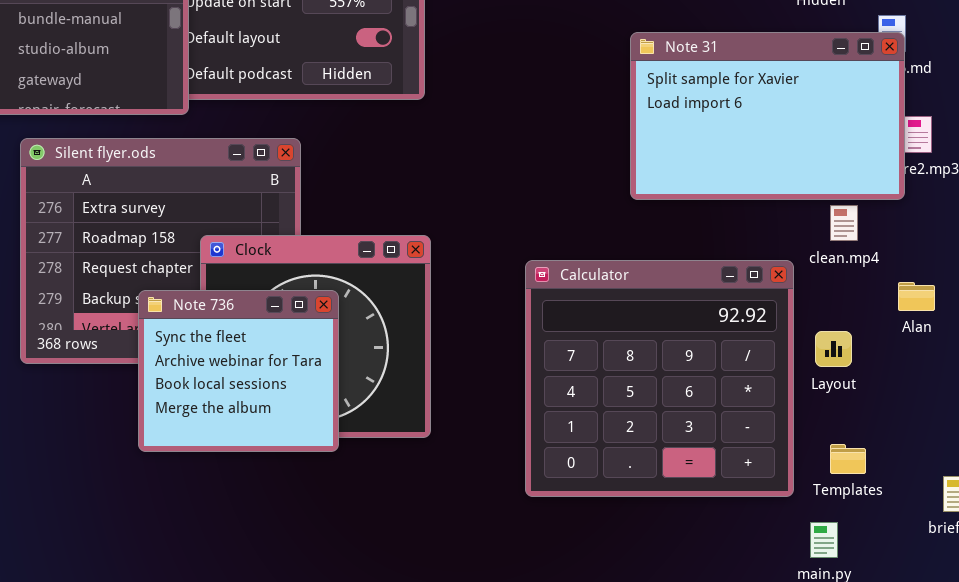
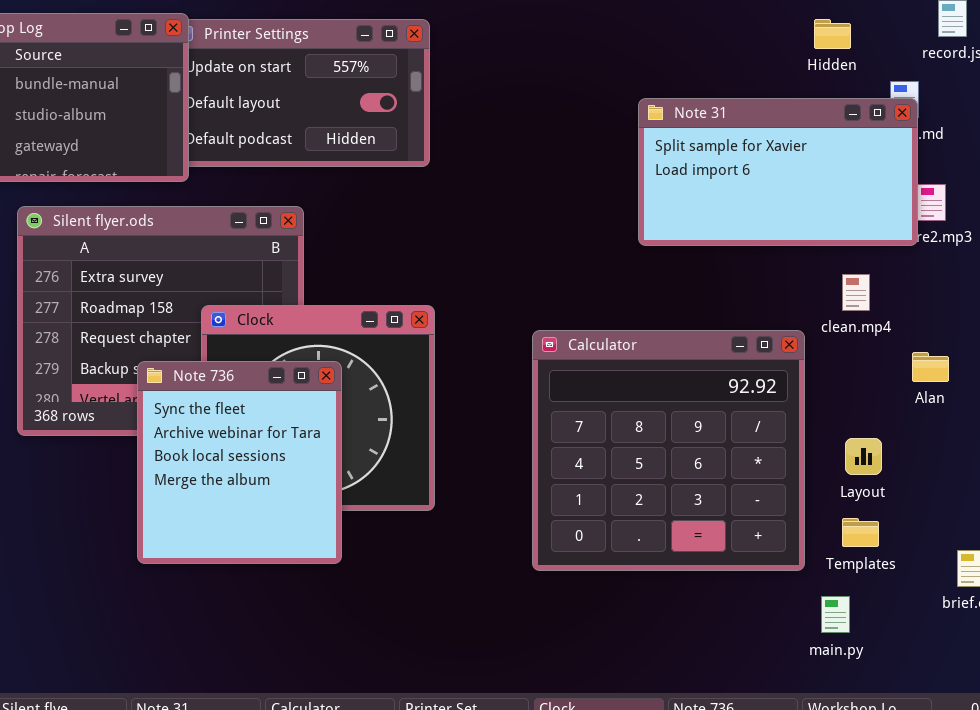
Note 31: [630,32,905,200] -> [638,98,918,246], resized
Note 736: [138,290,339,452] -> [137,361,342,564], resized
Layout: [815,331,852,367] -> [845,438,882,475], moved

